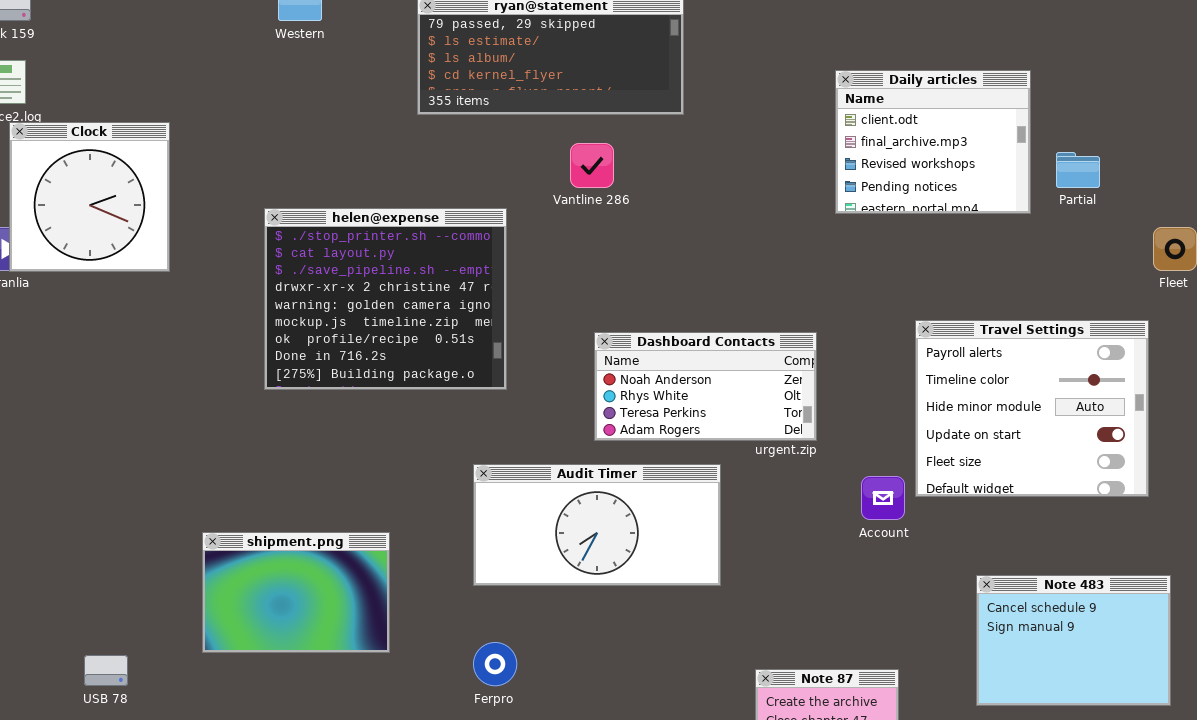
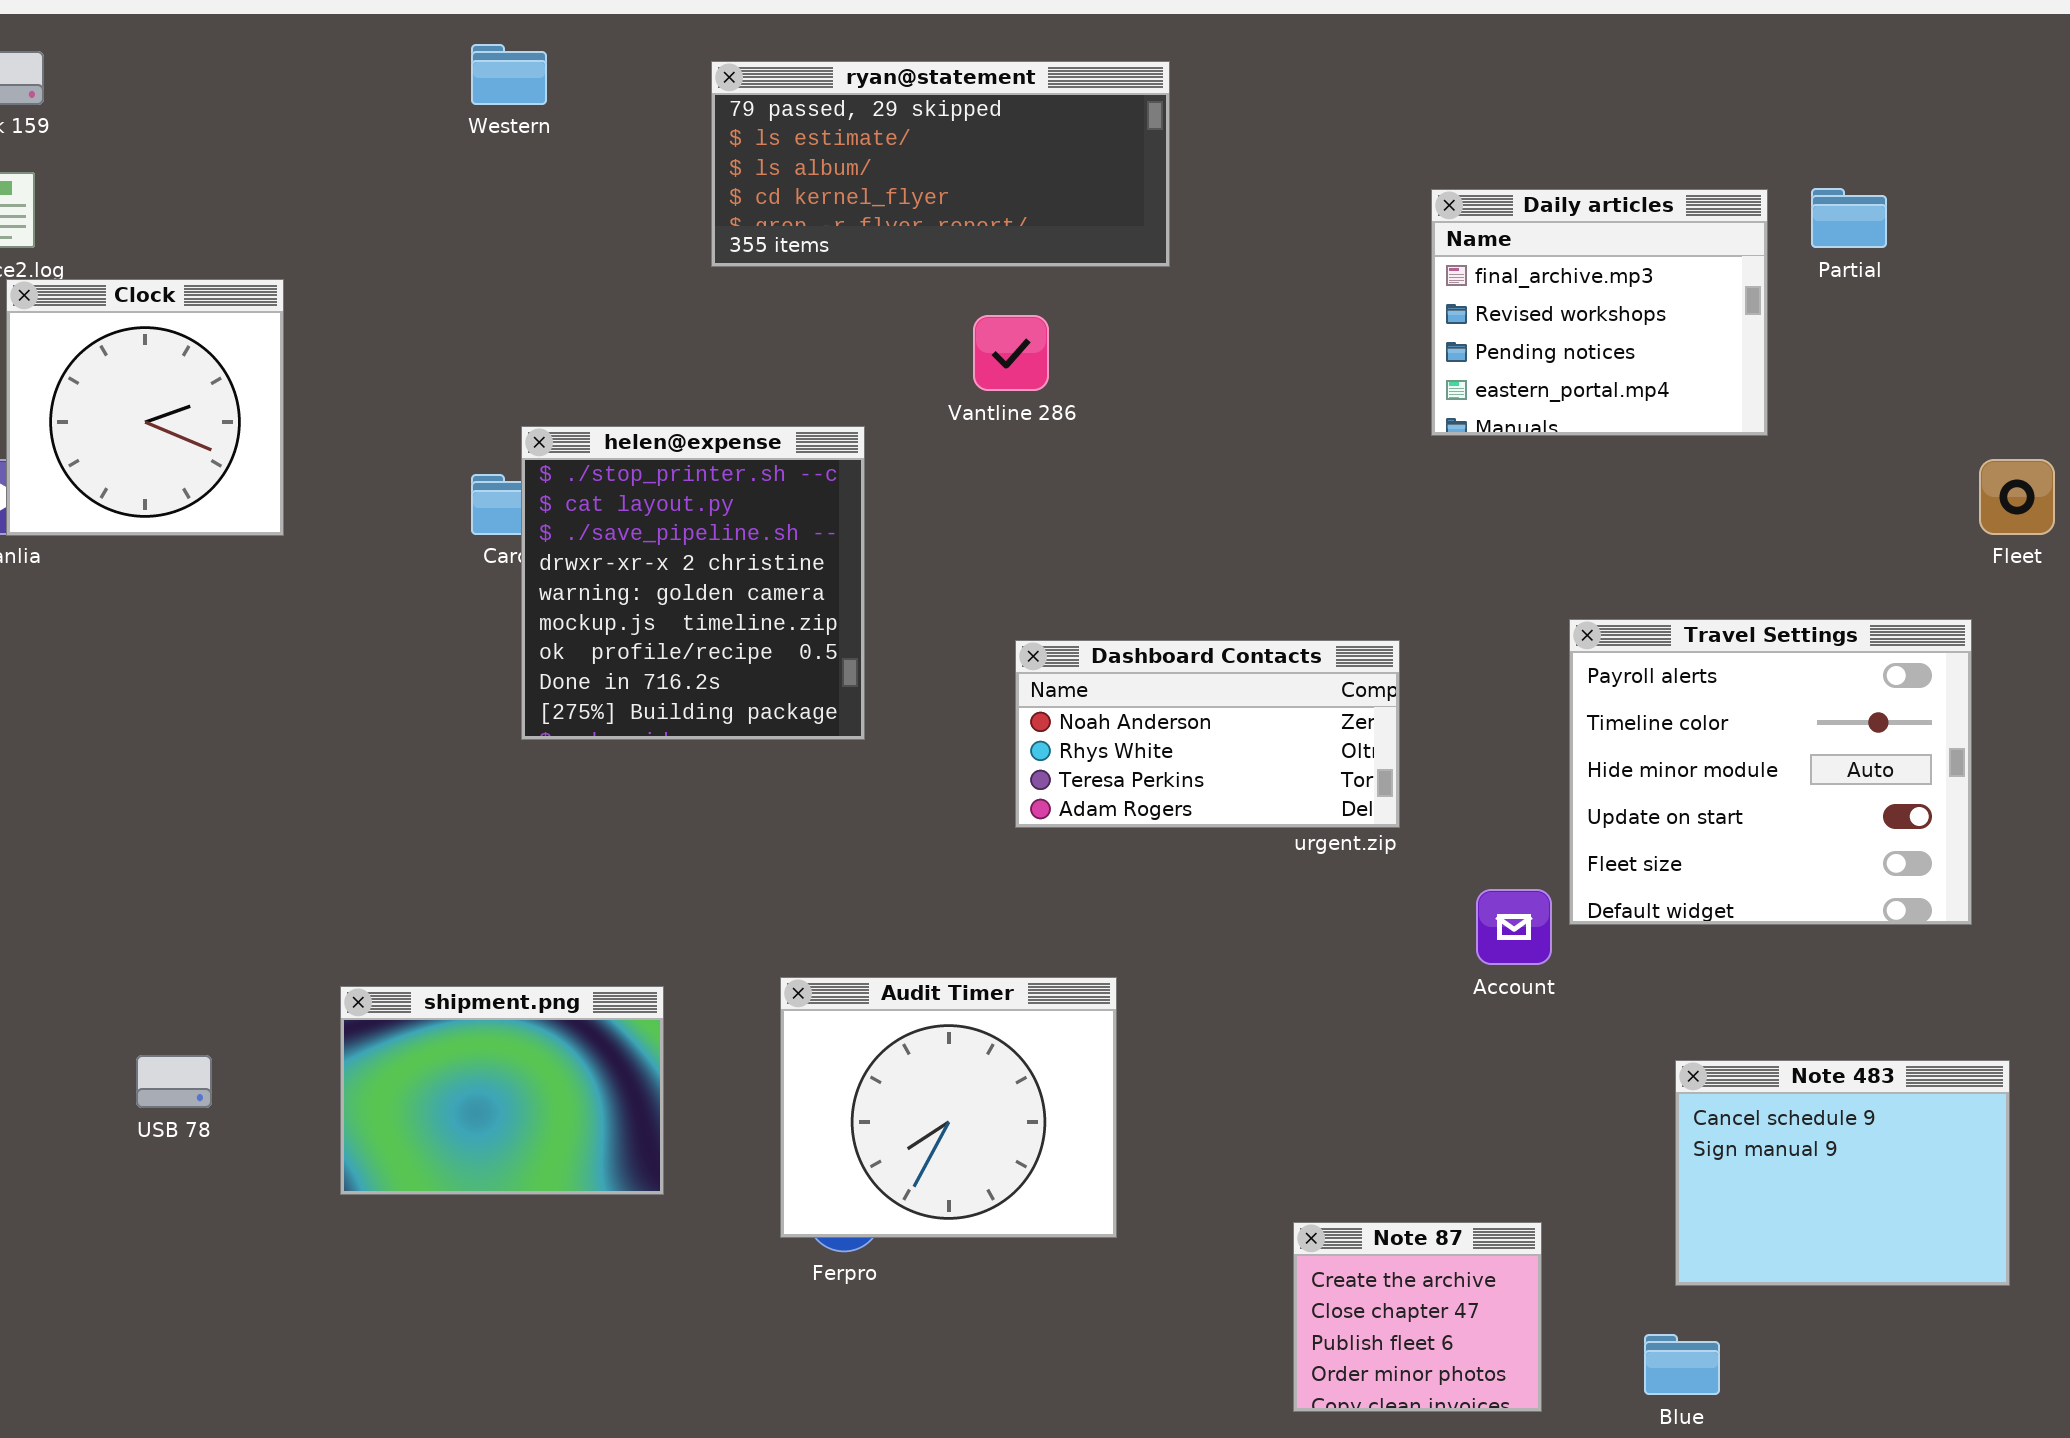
Daily articles: [835,70,1031,214] -> [1431,189,1768,436], scrolled down 1 row
Partial: [1056,152,1100,188] -> [1811,188,1887,248], moved
helen@expense: [264,208,507,390] -> [521,426,865,740], resized
Audit Timer: [473,464,721,586] -> [780,977,1117,1238], moved, resized
USB 78: [84,655,128,686] -> [136,1055,212,1108], moved

